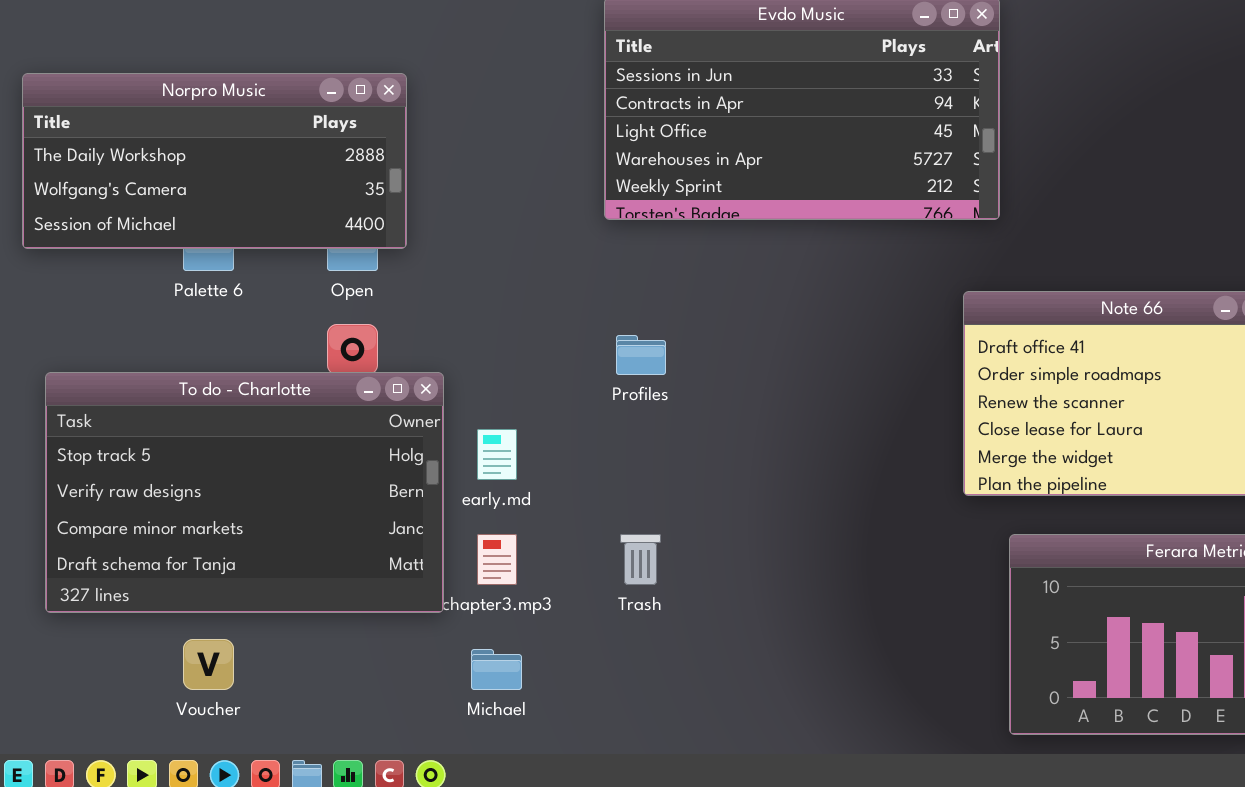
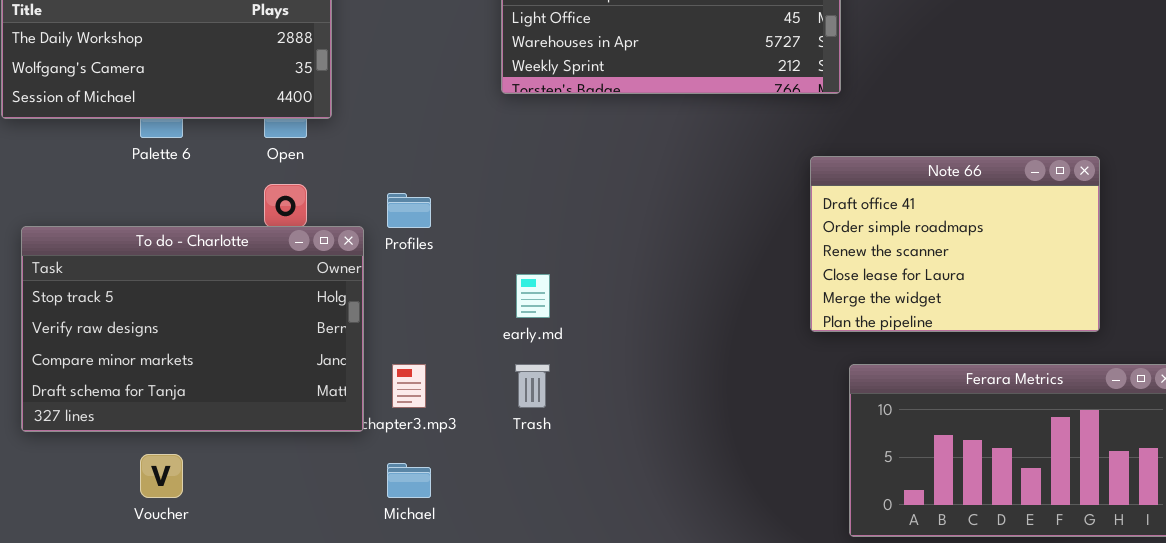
Profiles: [616,335,666,375] -> [387,193,431,228], moved
early.md: [477,429,517,480] -> [516,274,550,318], moved

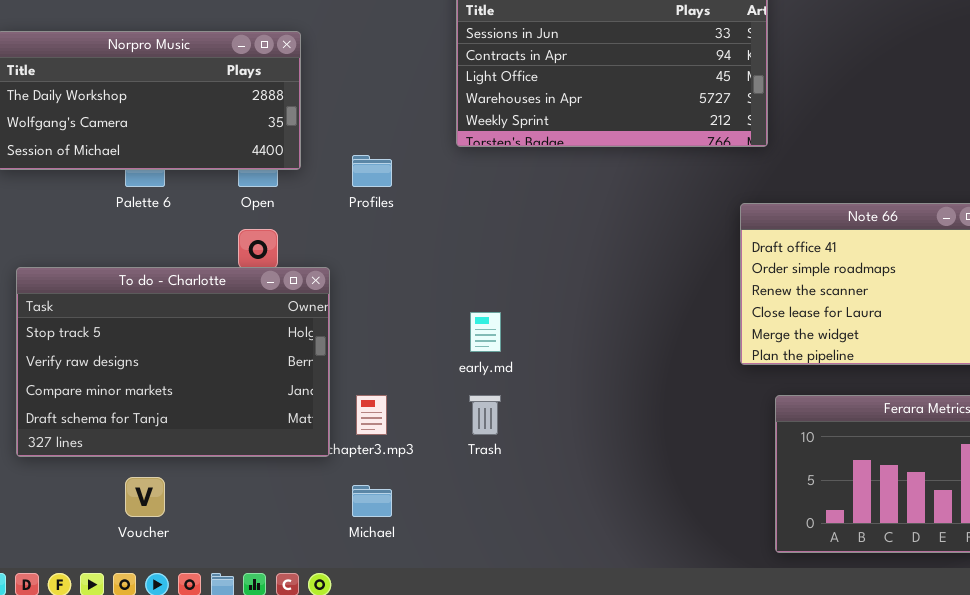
Profiles: [387,193,431,228] -> [352,155,392,187], moved

